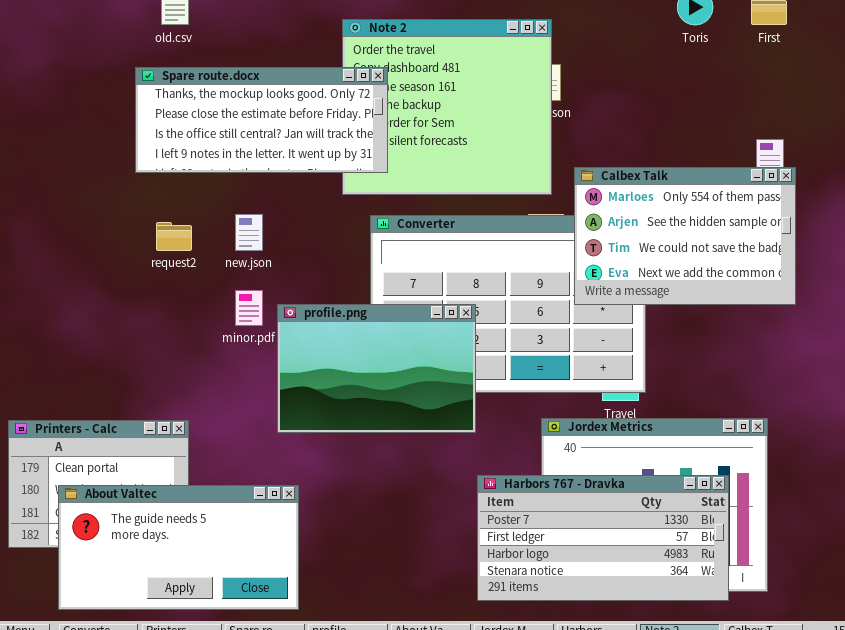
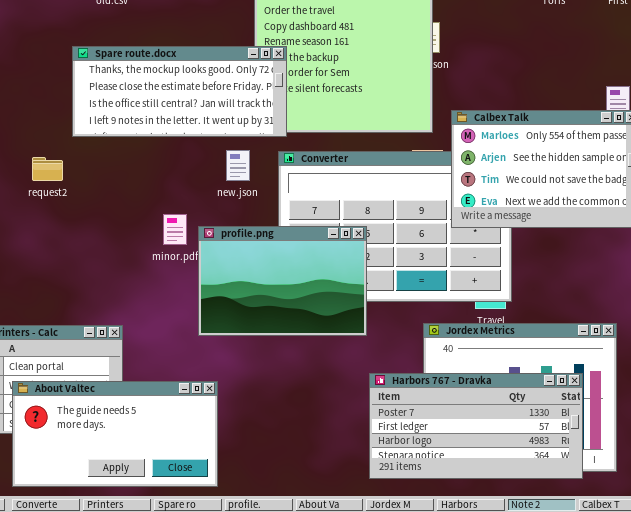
Spare route.docx: [135,67,388,173] -> [72,46,287,137], moved
new.json: [235,214,263,251] -> [226,150,250,181], moved
request2: [156,222,192,251] -> [32,157,63,181], moved

